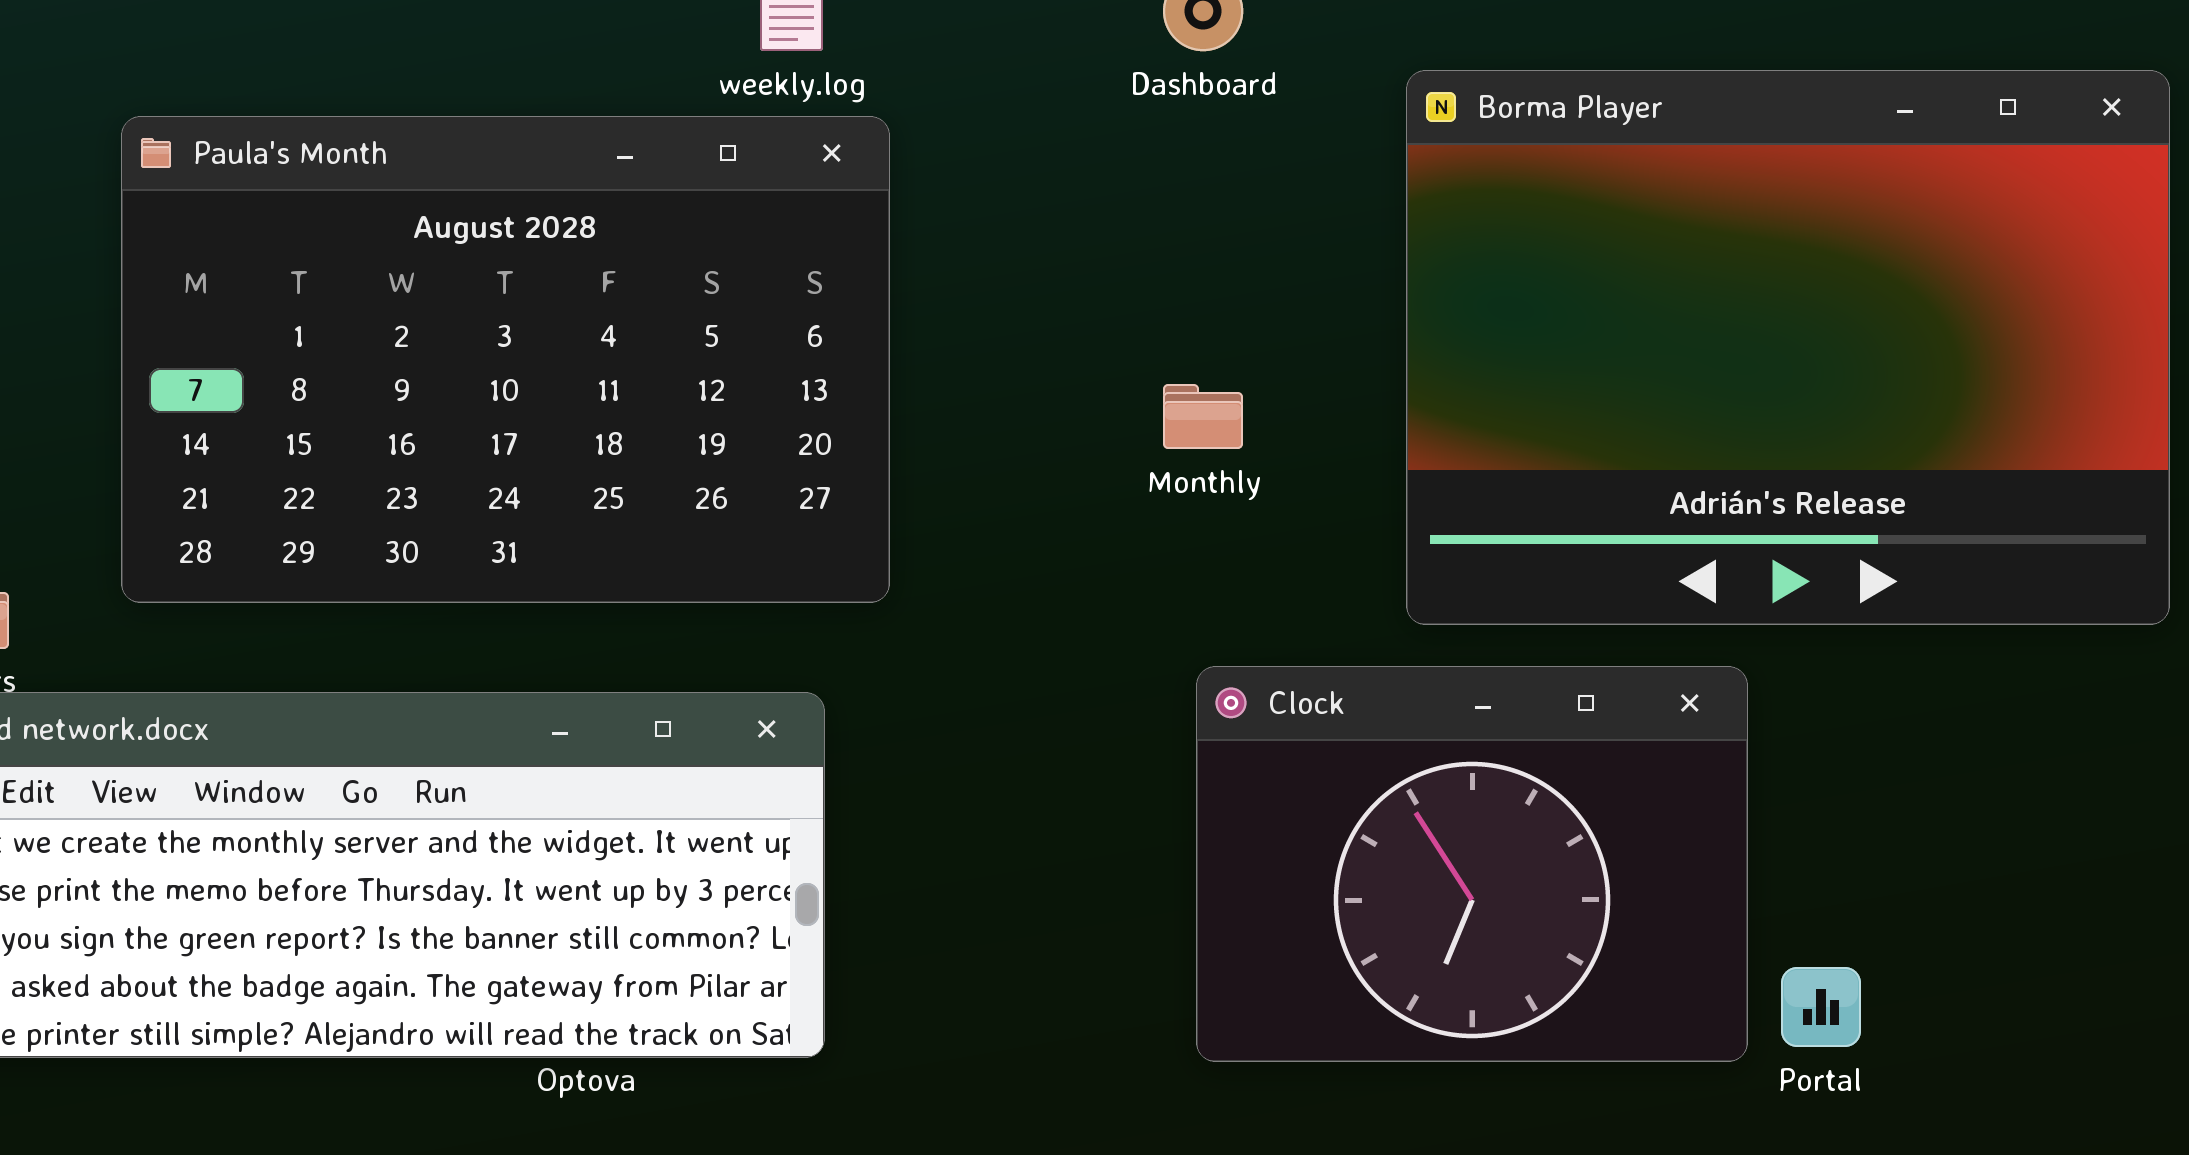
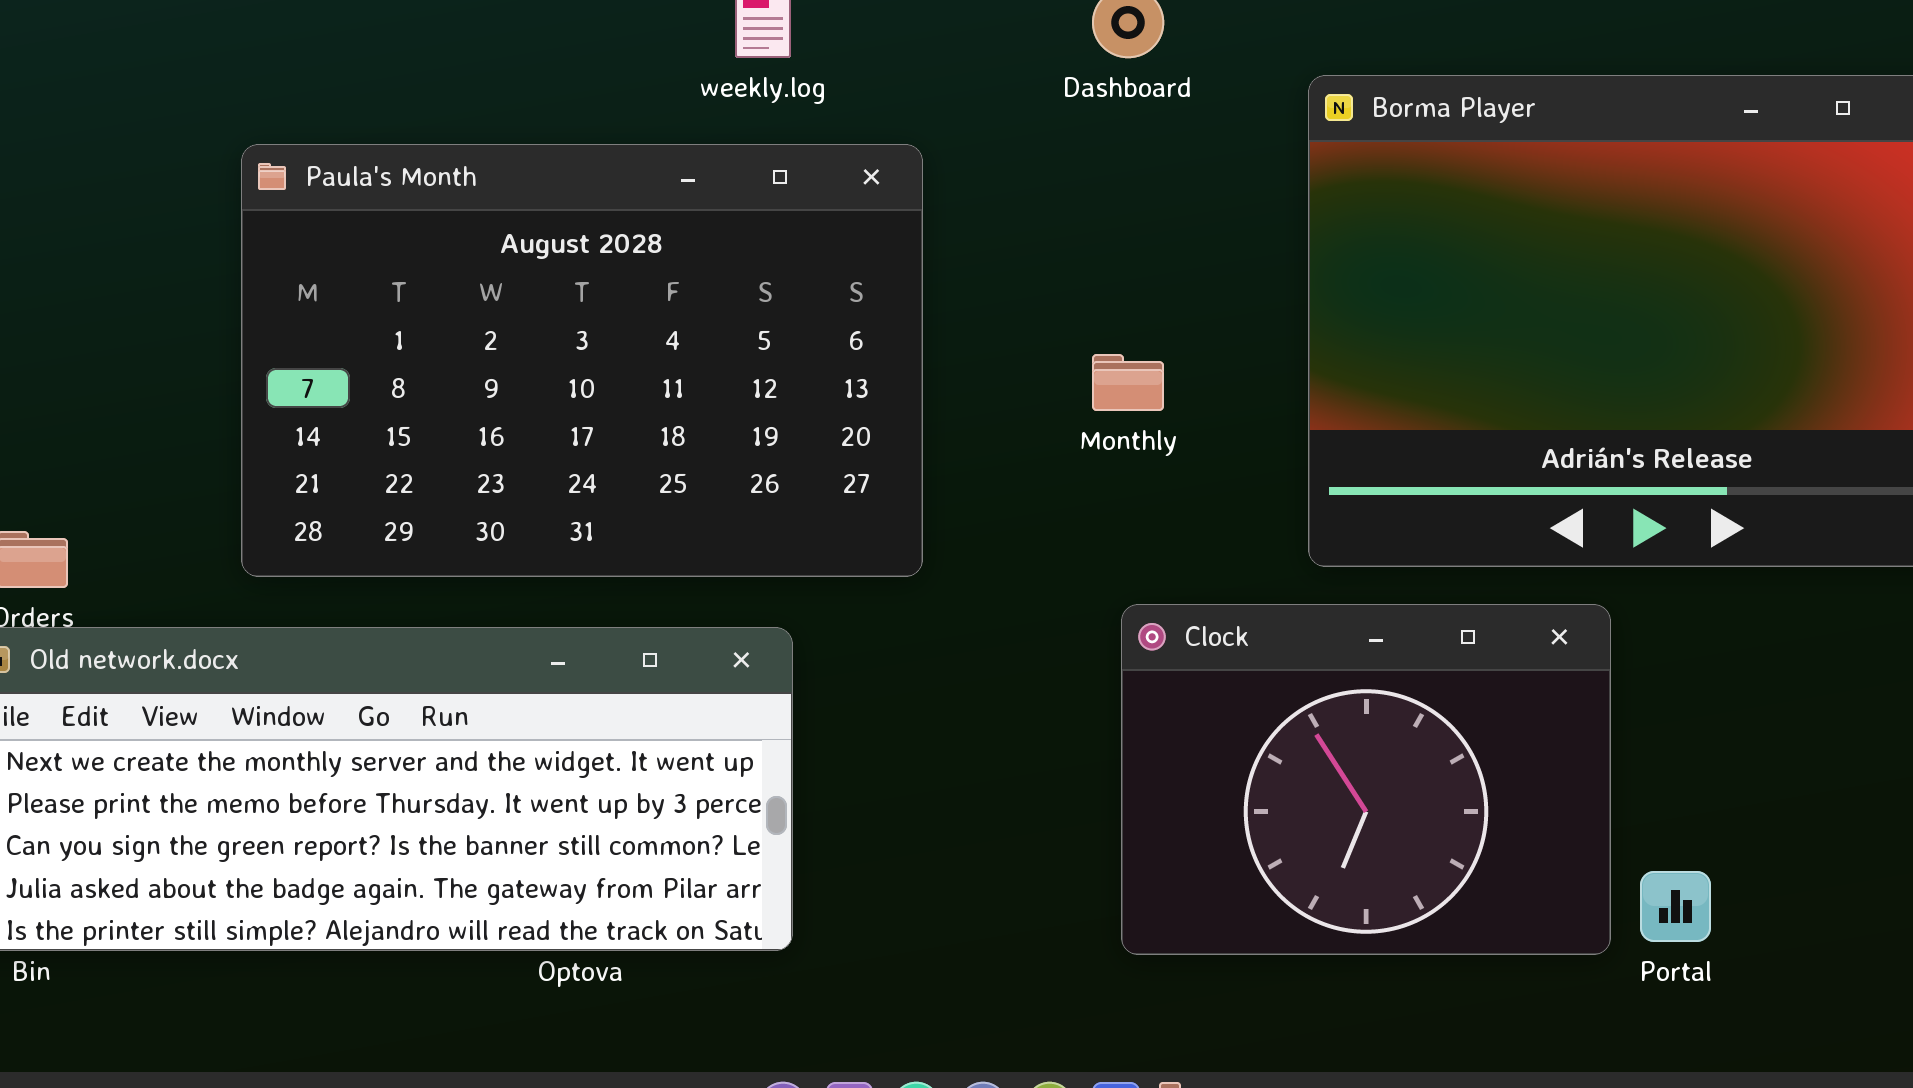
Paula's Month: [121,116,890,603] -> [241,144,923,577], moved

